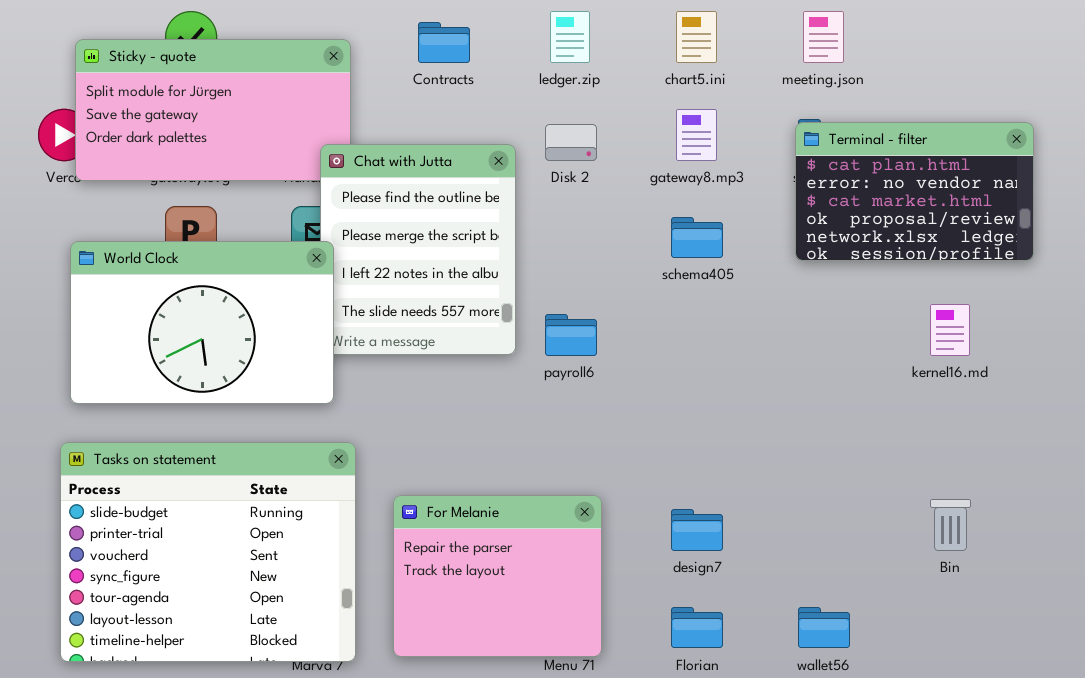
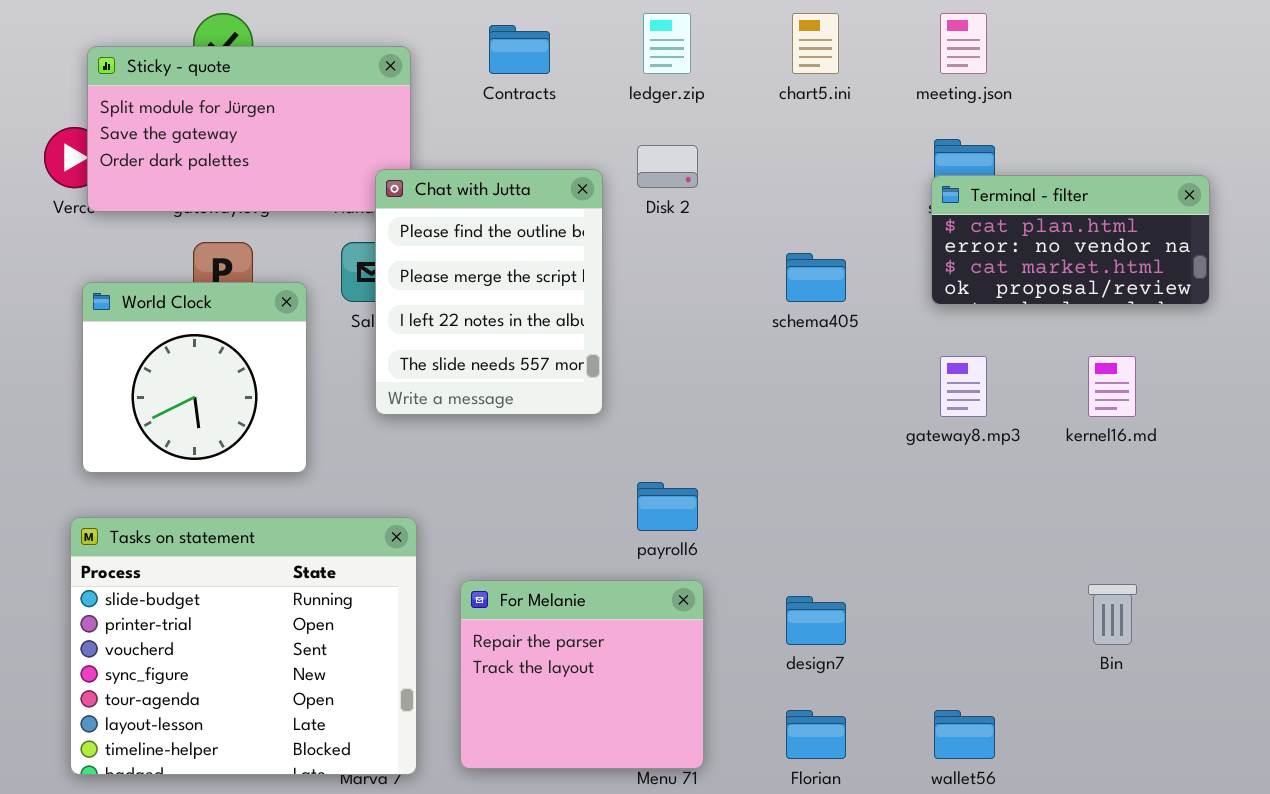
gateway8.mp3: [676,109,717,161] -> [940,356,987,417], moved
Terminal - filter: [795,122,1034,261] -> [931,175,1210,305], resized
World Clock: [70,241,334,404] -> [82,282,307,473], resized
payroll6: [545,314,597,356] -> [637,482,698,531], moved

